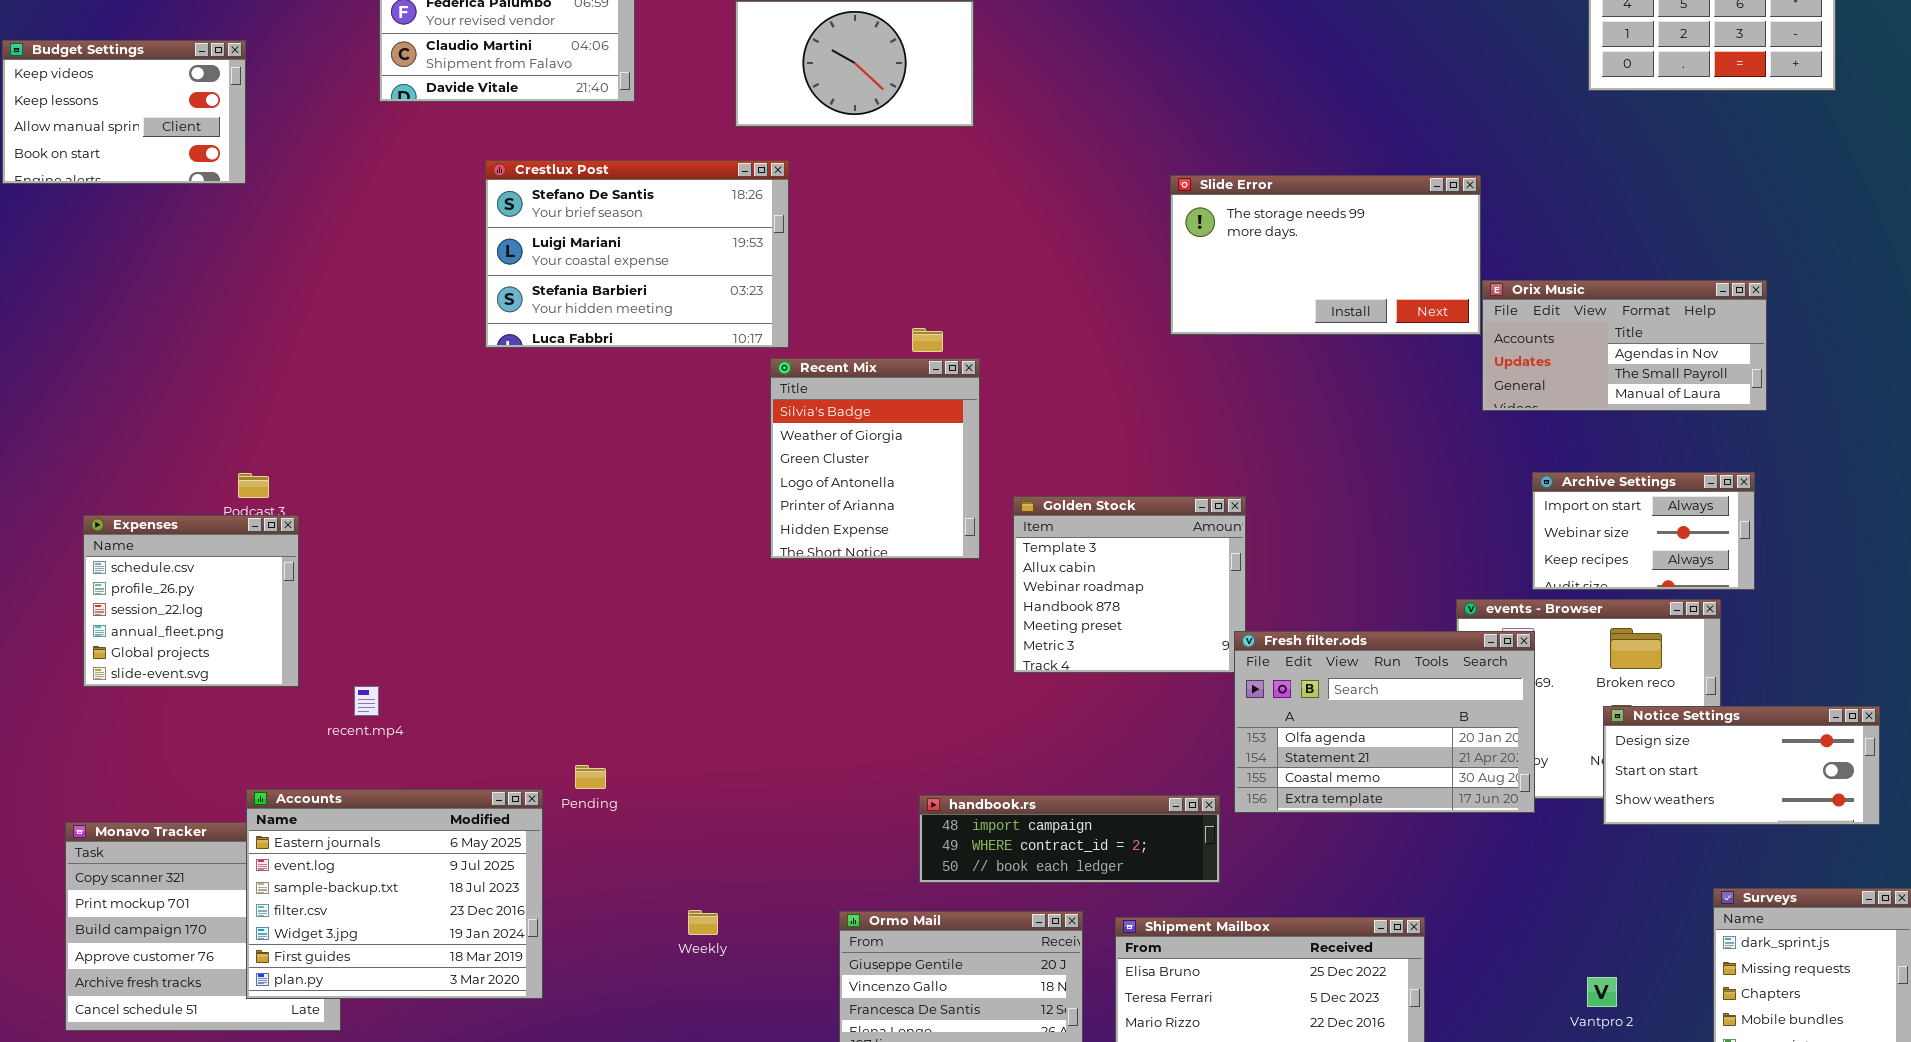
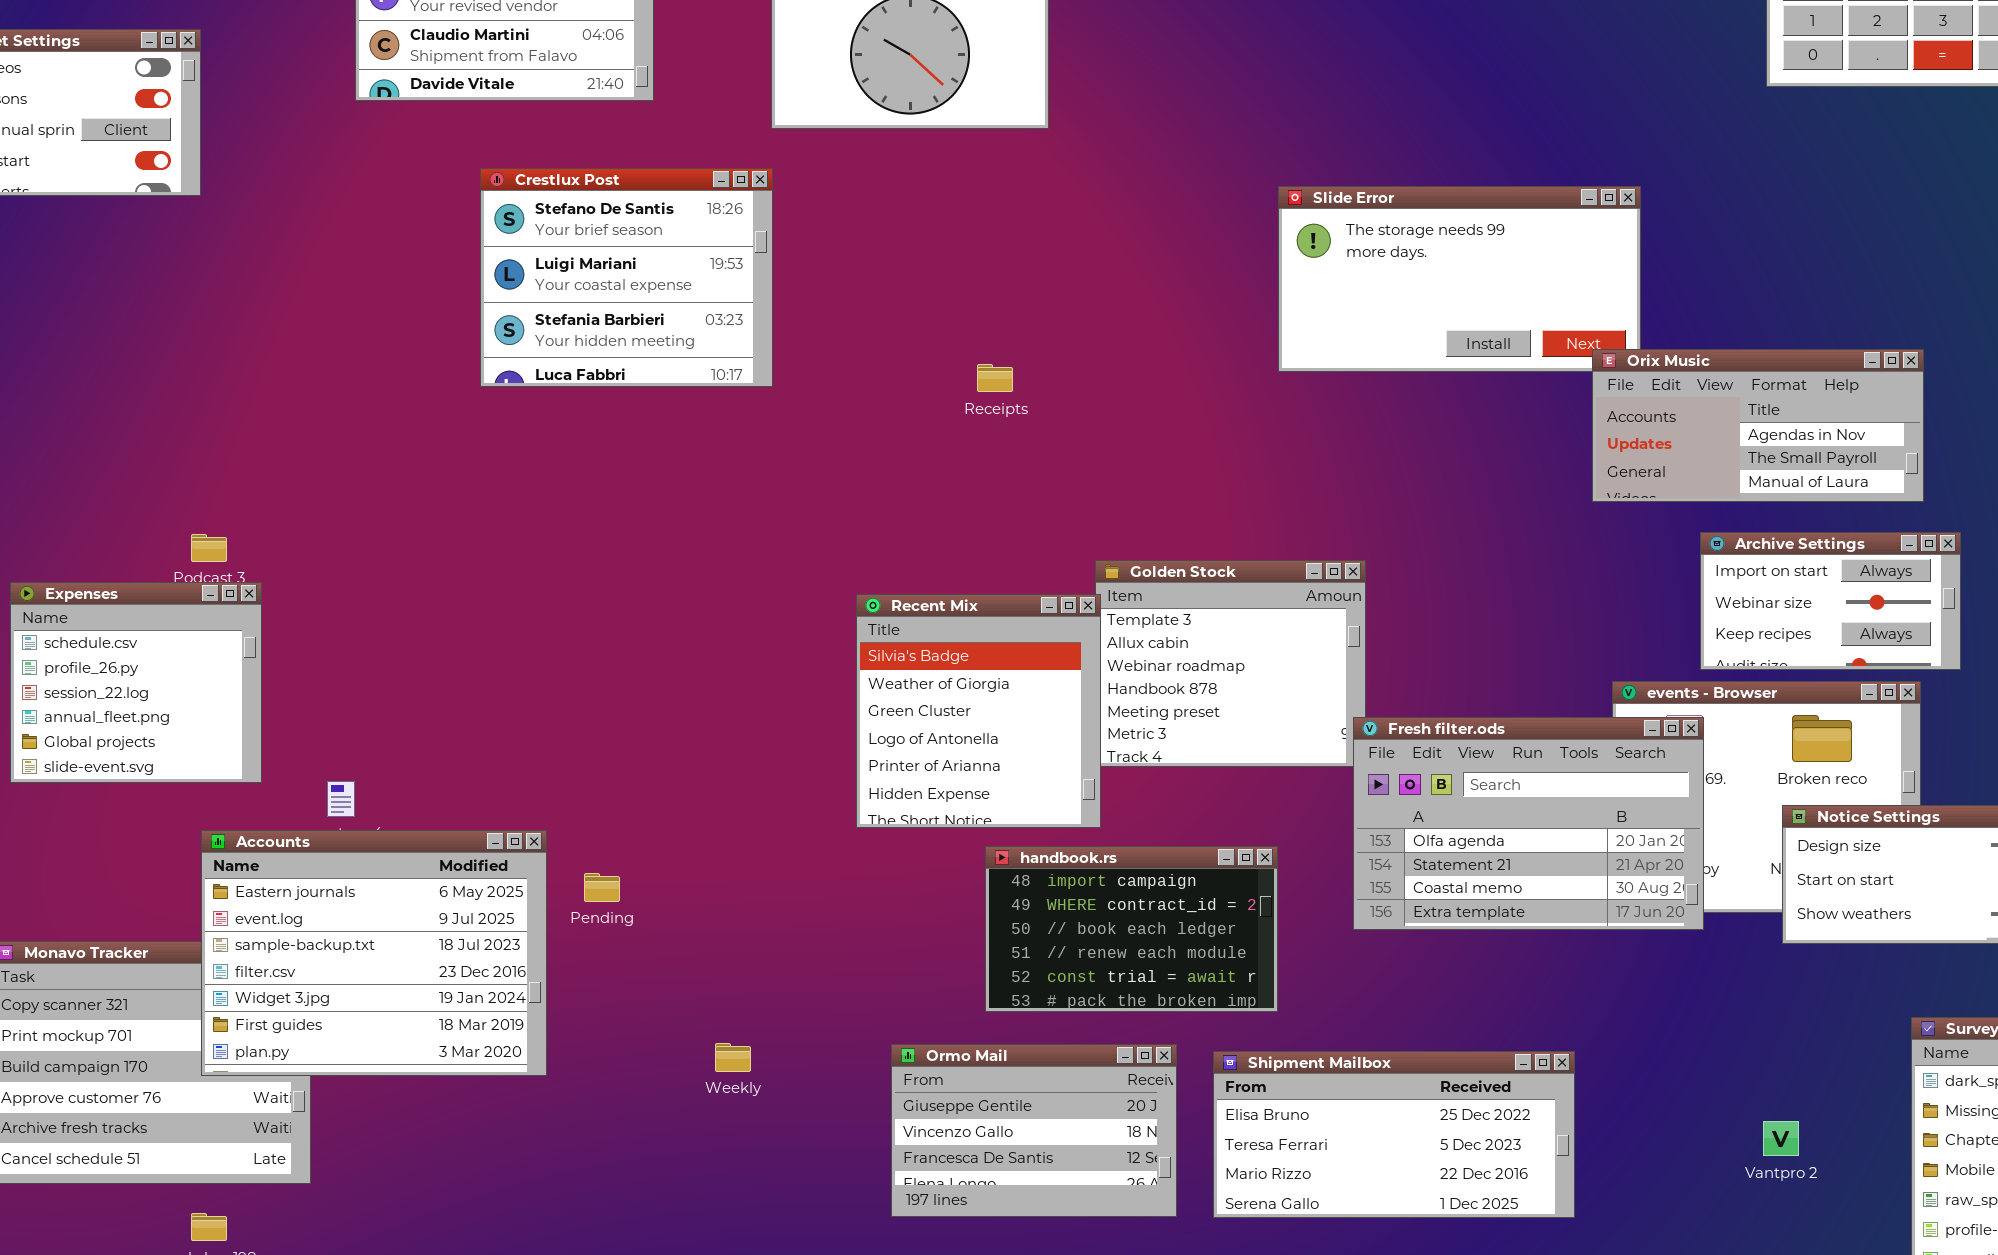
Crestlux Post: [485,160,789,348] -> [480,168,773,387], resized
Orix Music: [1482,280,1767,411] -> [1592,349,1924,502], moved
Recent Mix: [770,358,980,559] -> [856,594,1101,828], moved
Accounts: [246,789,543,999] -> [201,830,547,1076], moved
handbook.rs: [919,795,1220,883] -> [985,846,1278,1012], resized

